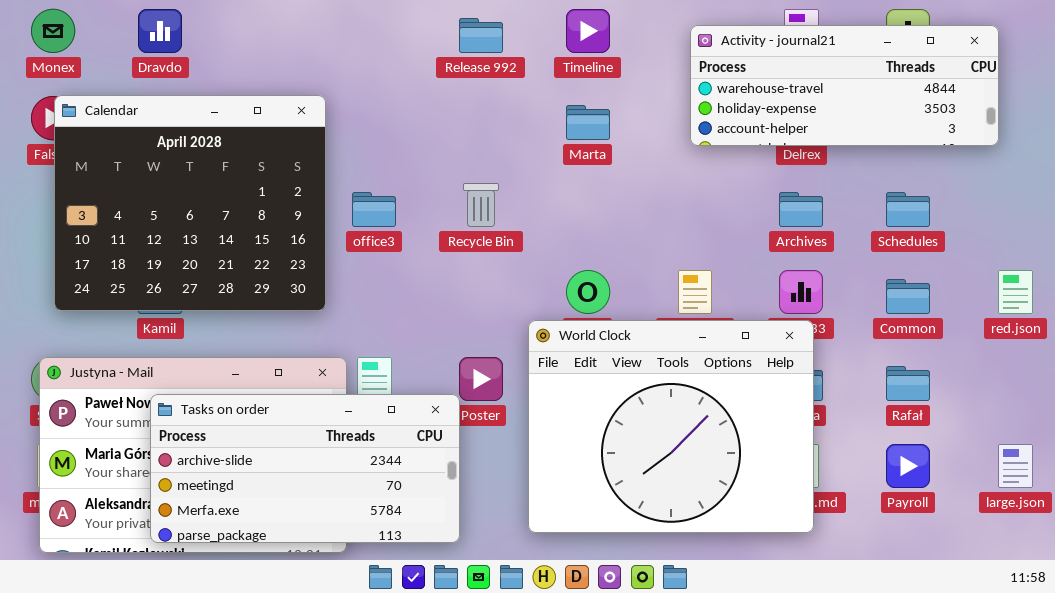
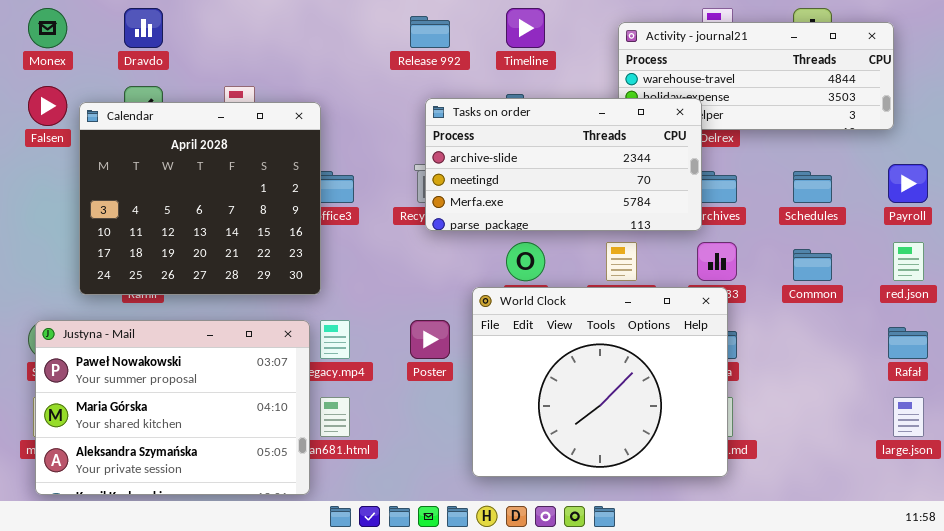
Calendar: [54,95,326,311] -> [79,102,321,295], moved
Rafał: [886,366,930,401] -> [888,327,928,359], moved
Tasks on order: [150,394,460,543] -> [425,98,702,231], moved
Payroll: [886,444,930,488] -> [888,164,928,203], moved

